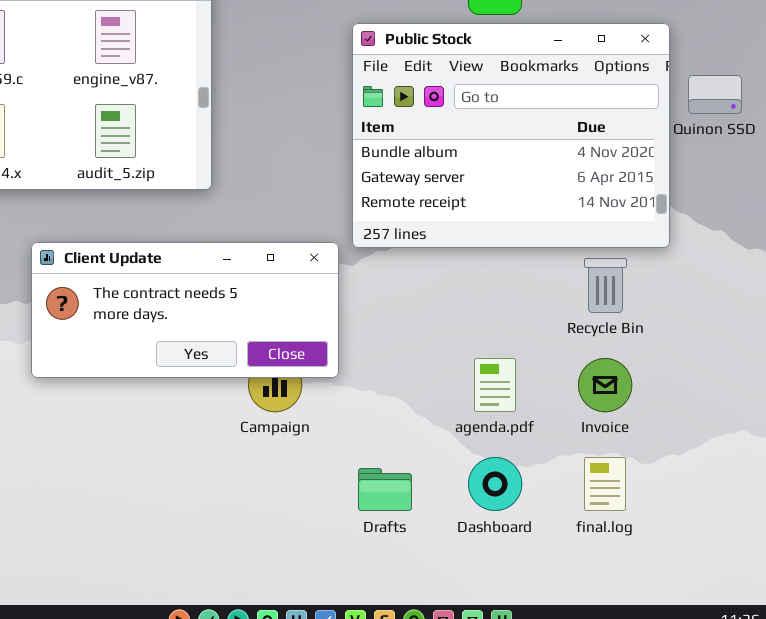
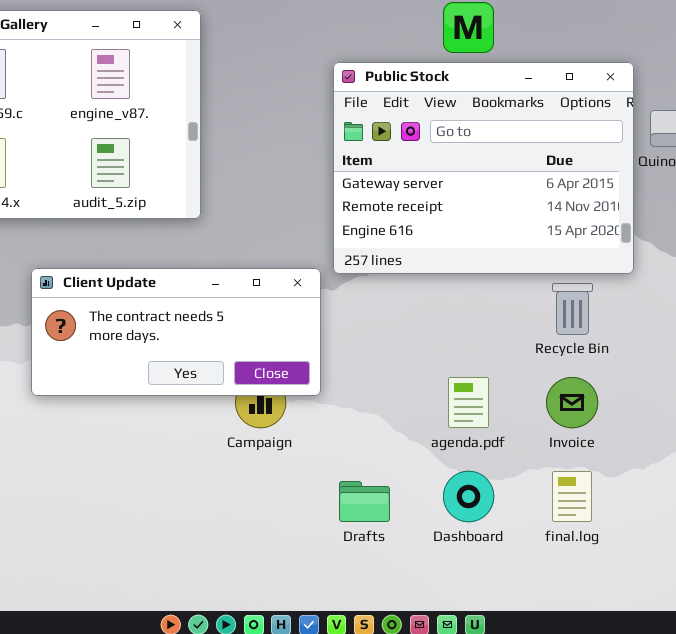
Public Stock: [352,23,670,248] -> [333,62,634,274], scrolled down 1 row

